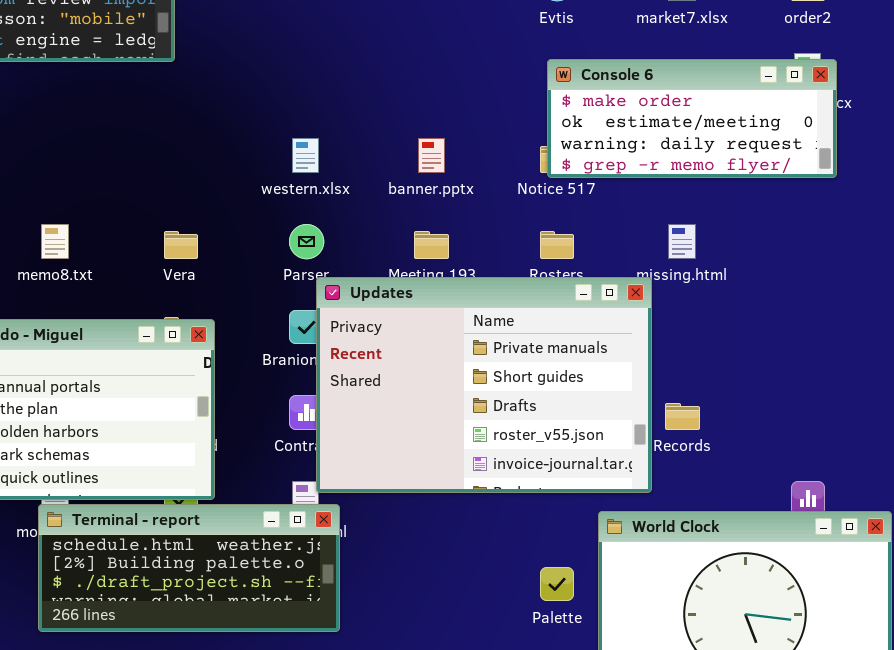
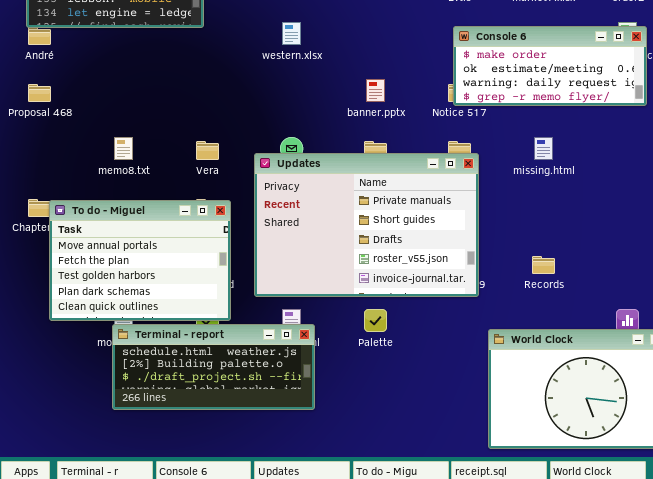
western.xlsx: [292,138,319,173] -> [282,22,301,45], moved
Updates: [316,277,652,493] -> [254,153,479,297], moved
Palette: [540,567,574,601] -> [364,309,387,332], moved

